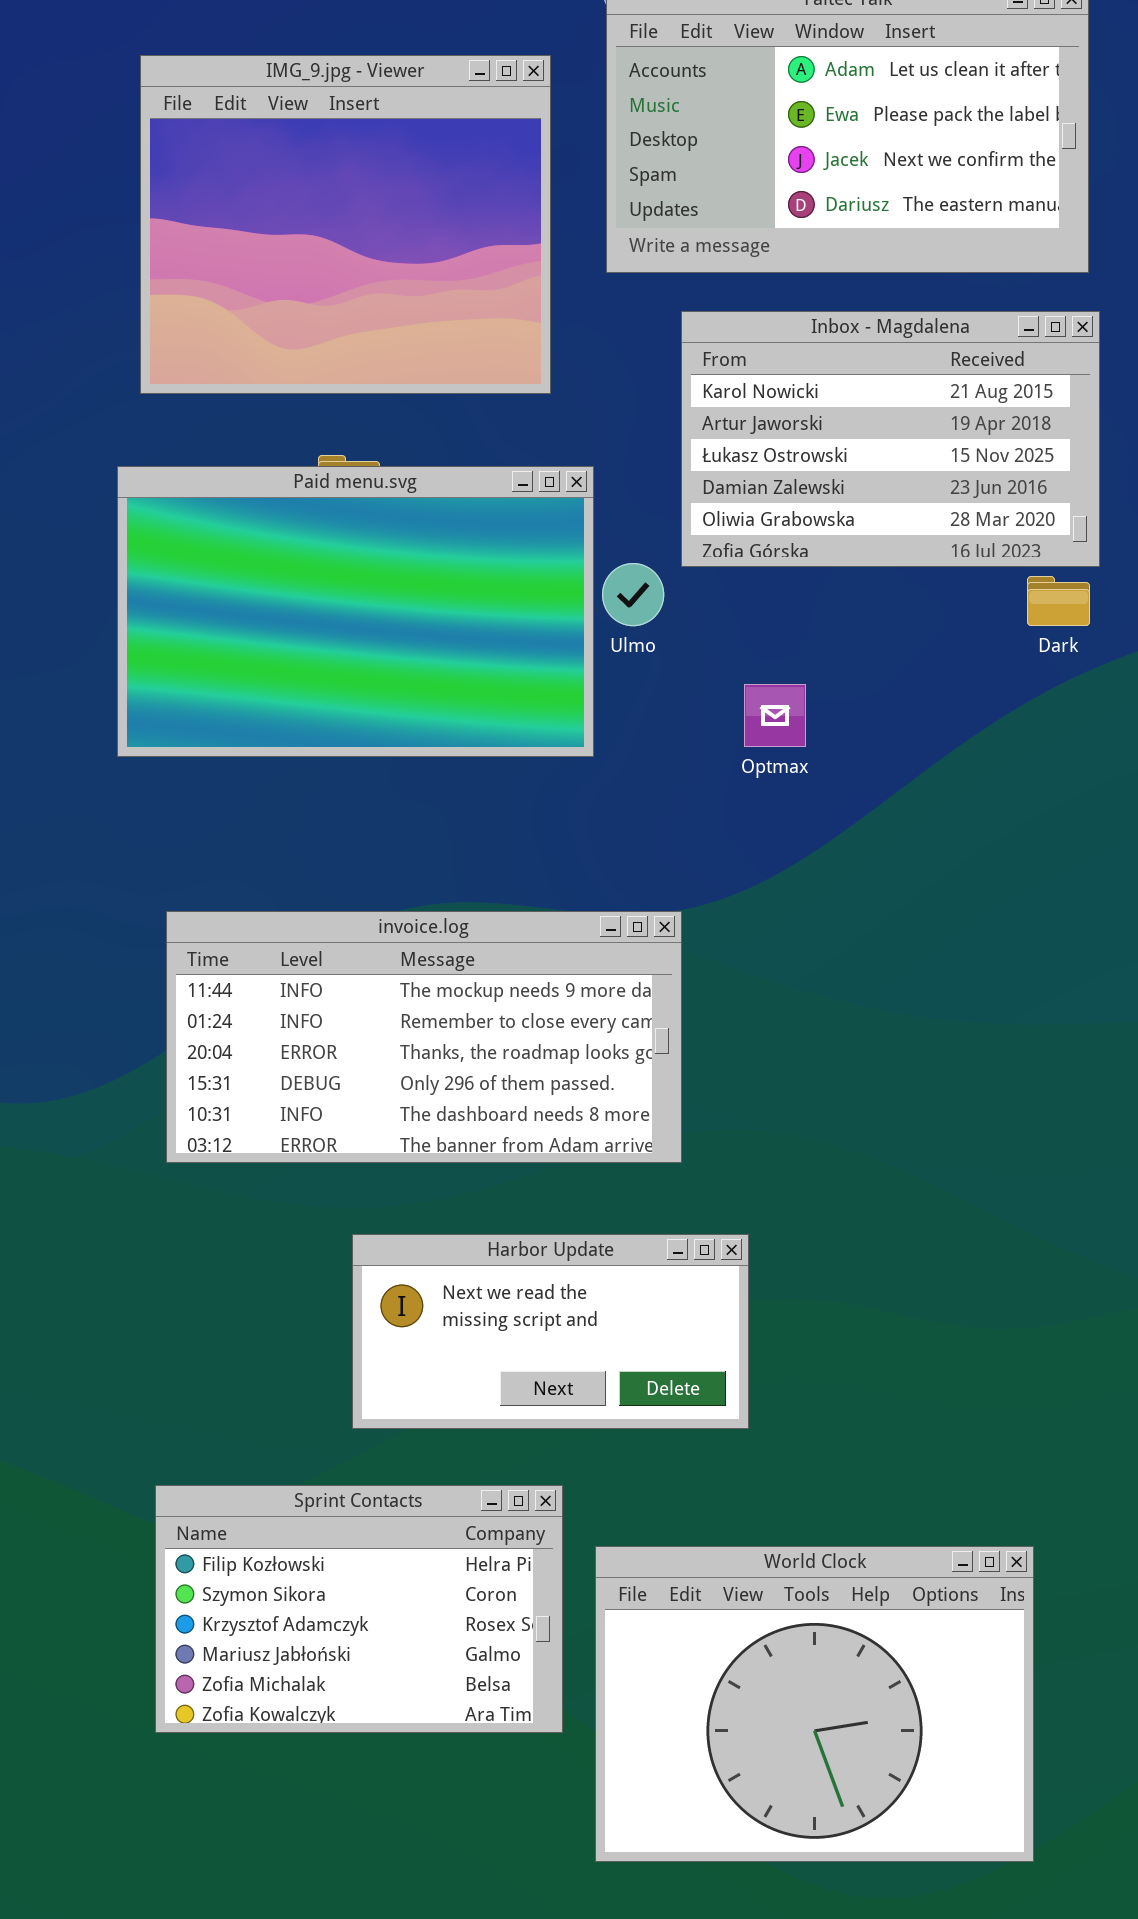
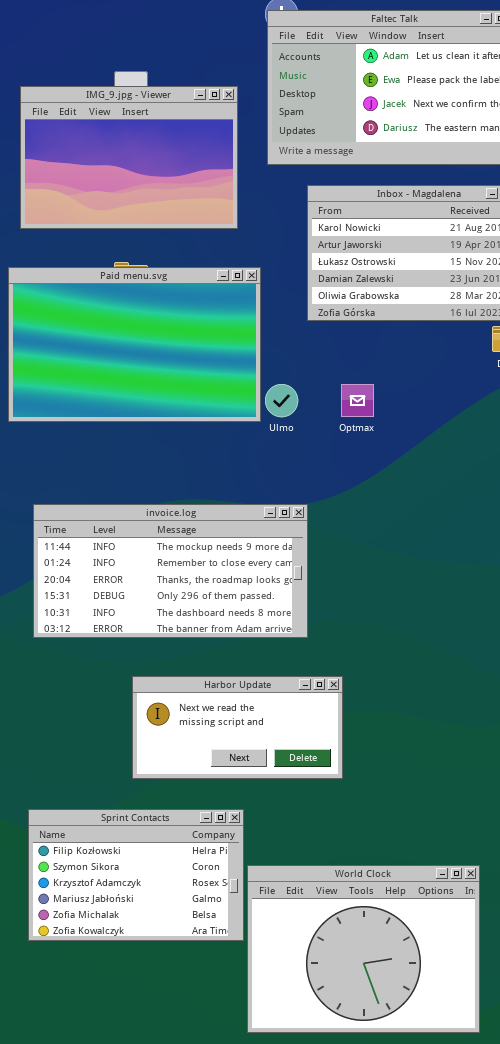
IMG_9.jpg - Viewer: [140,55,551,394] -> [20,86,238,229], resized
Ulmo: [602,563,664,626] -> [265,384,298,417], moved
World Clock: [595,1546,1034,1862] -> [247,865,480,1033], moved

